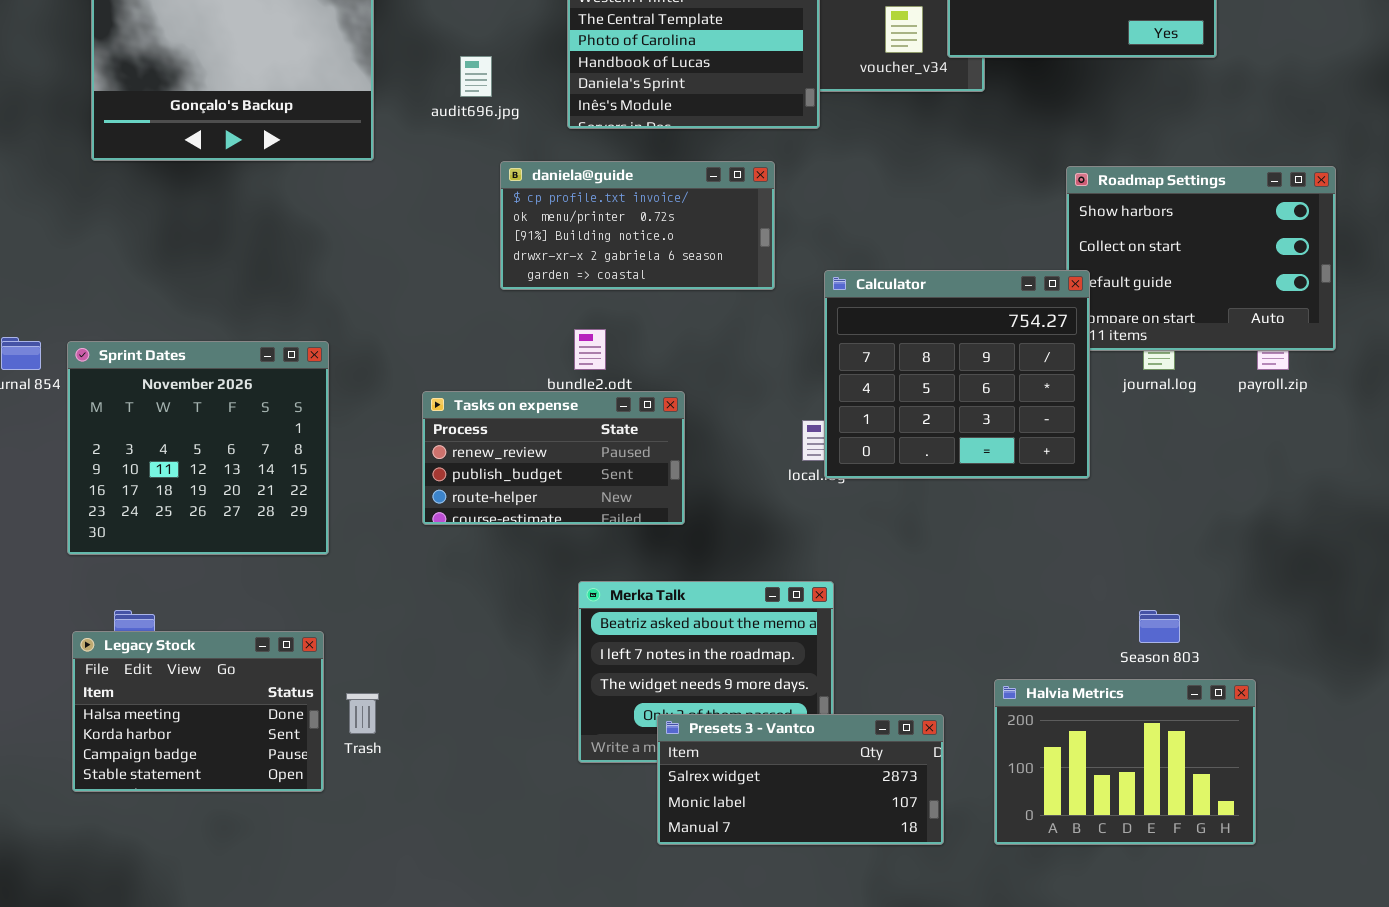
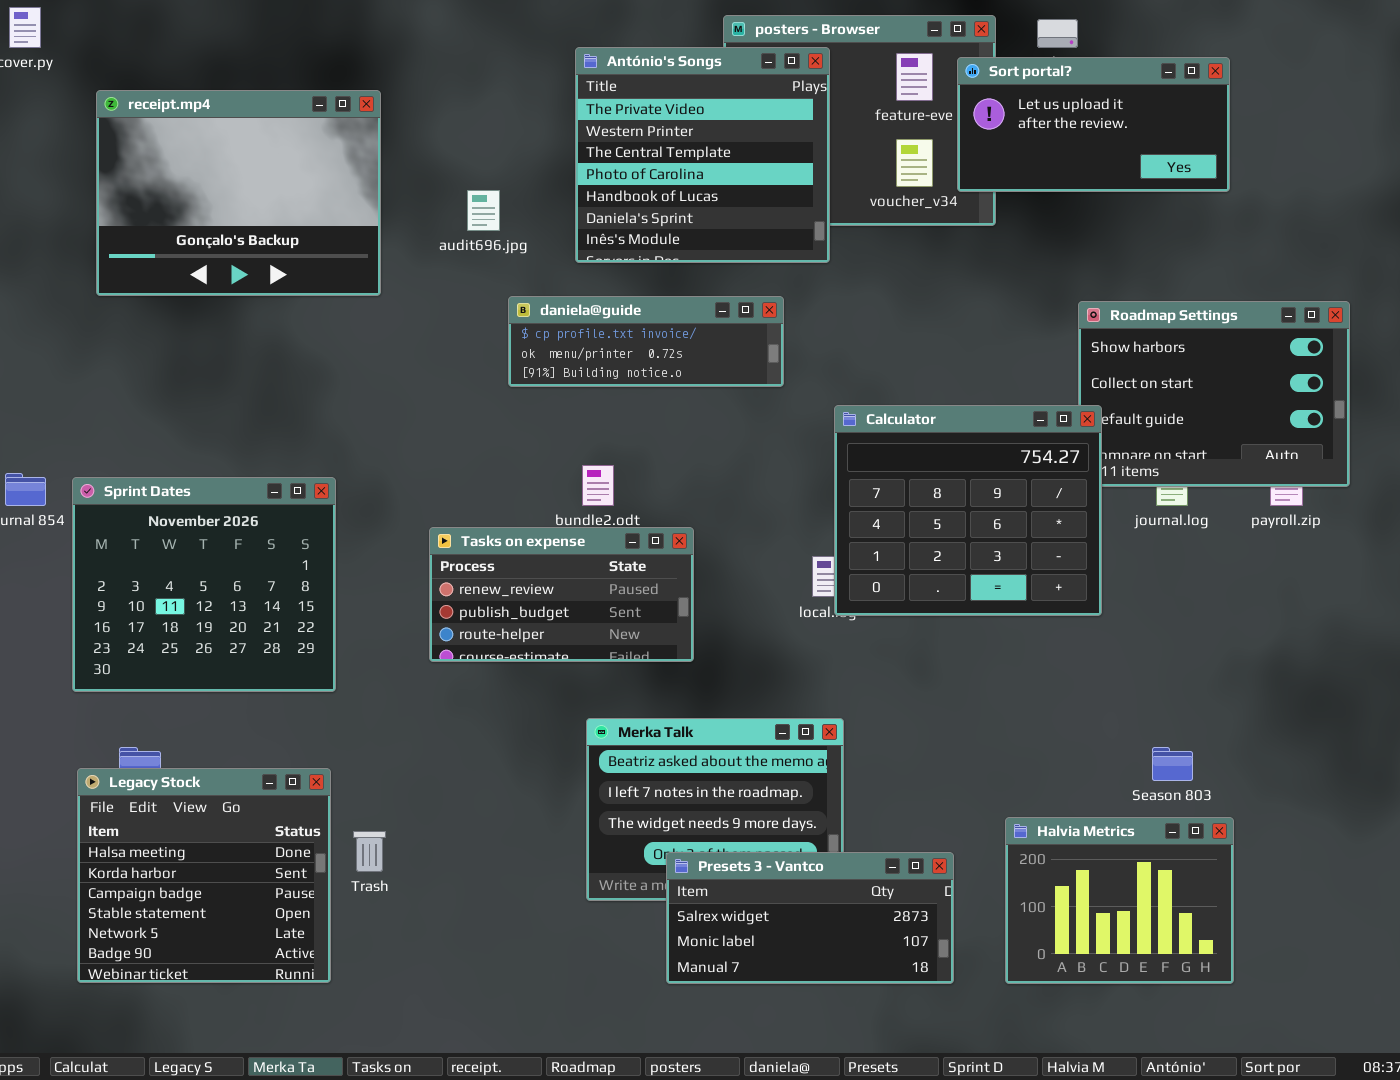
daniela@guide: [500,161,775,290] -> [508,296,784,387], resized
Legacy Stock: [72,631,324,792] -> [77,768,331,983], resized
Halvia Metrics: [994,679,1256,845] -> [1005,817,1234,984], resized

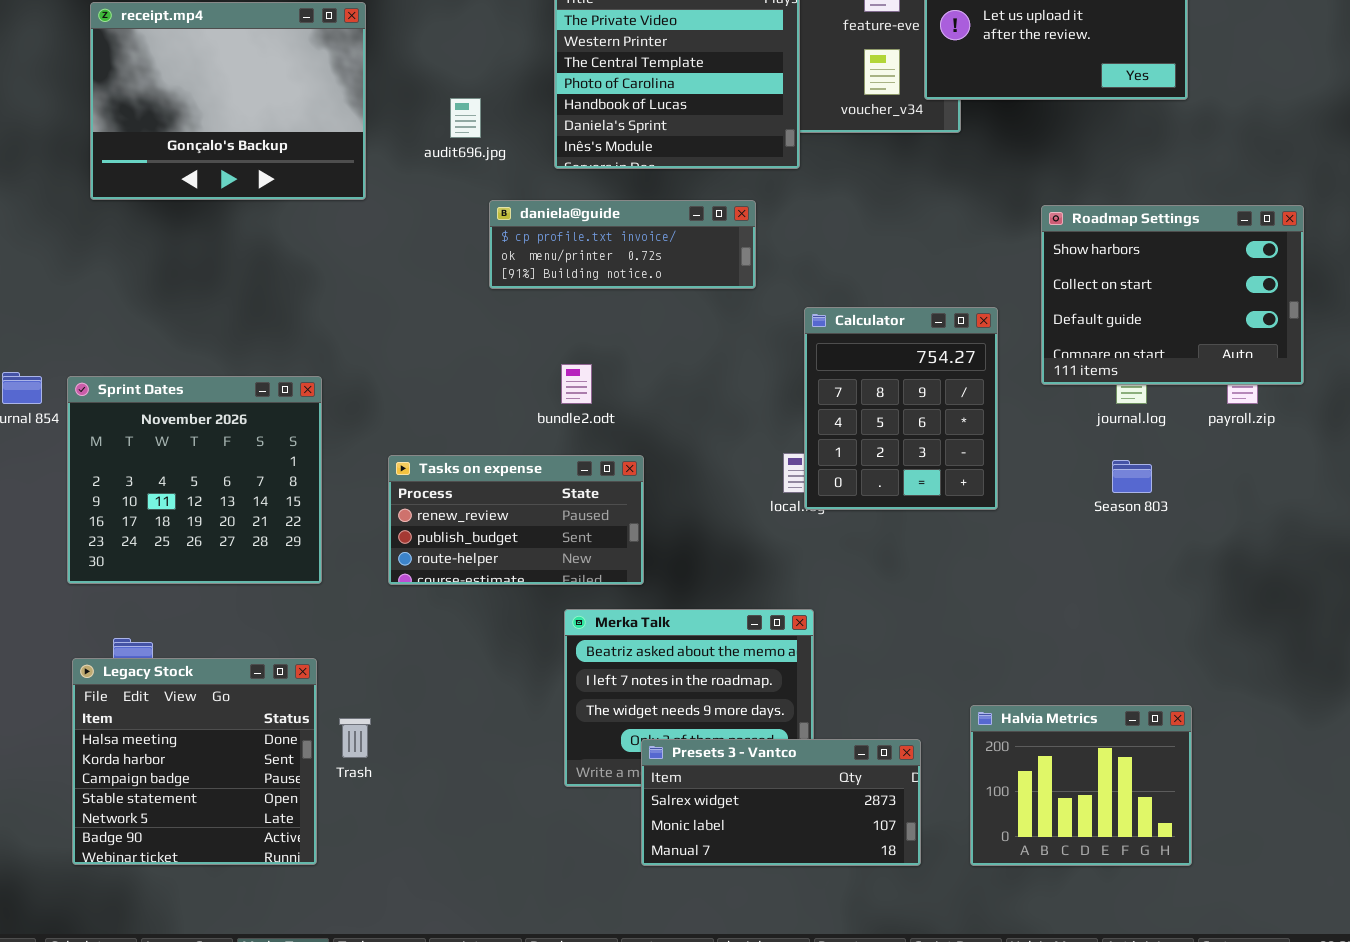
Calculator: [834,405,1102,616] -> [804,307,998,510], resized
Tasks on expense: [429,527,694,662] -> [388,455,644,585], moved
Season 803: [1152,747,1193,781] -> [1112,460,1152,493], moved

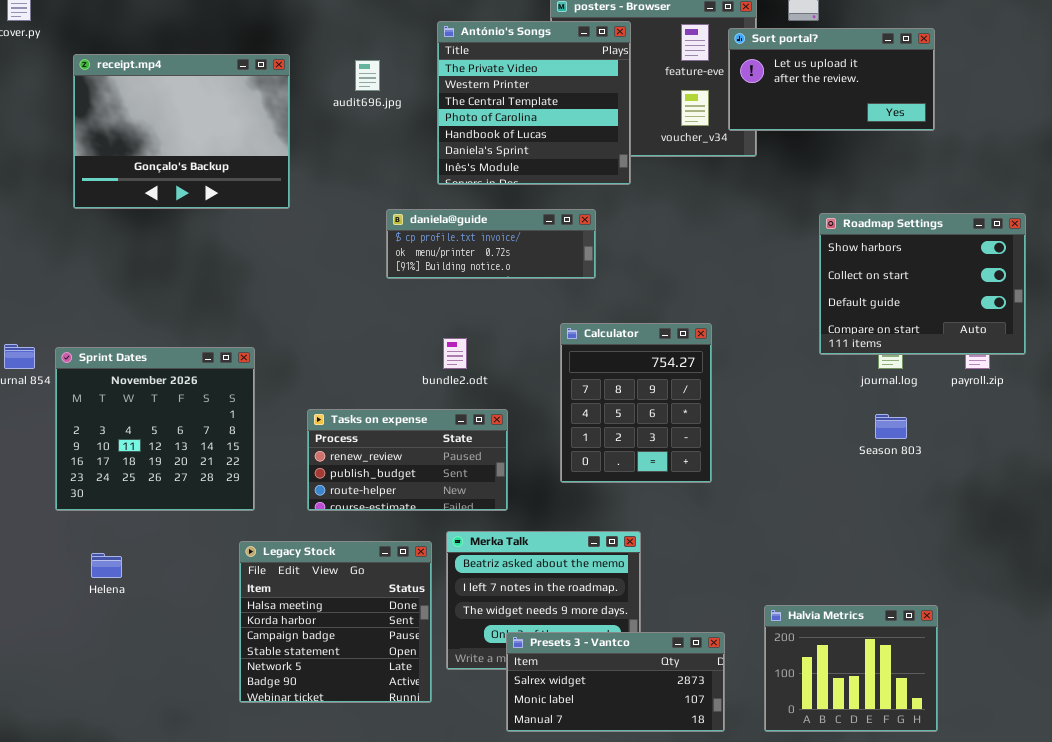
audit696.jpg: [450,98,481,138] -> [355,60,380,91], moved
Calculator: [804,307,998,510] -> [560,323,712,483], moved
Legacy Stock: [72,658,317,865] -> [239,541,432,703], moved

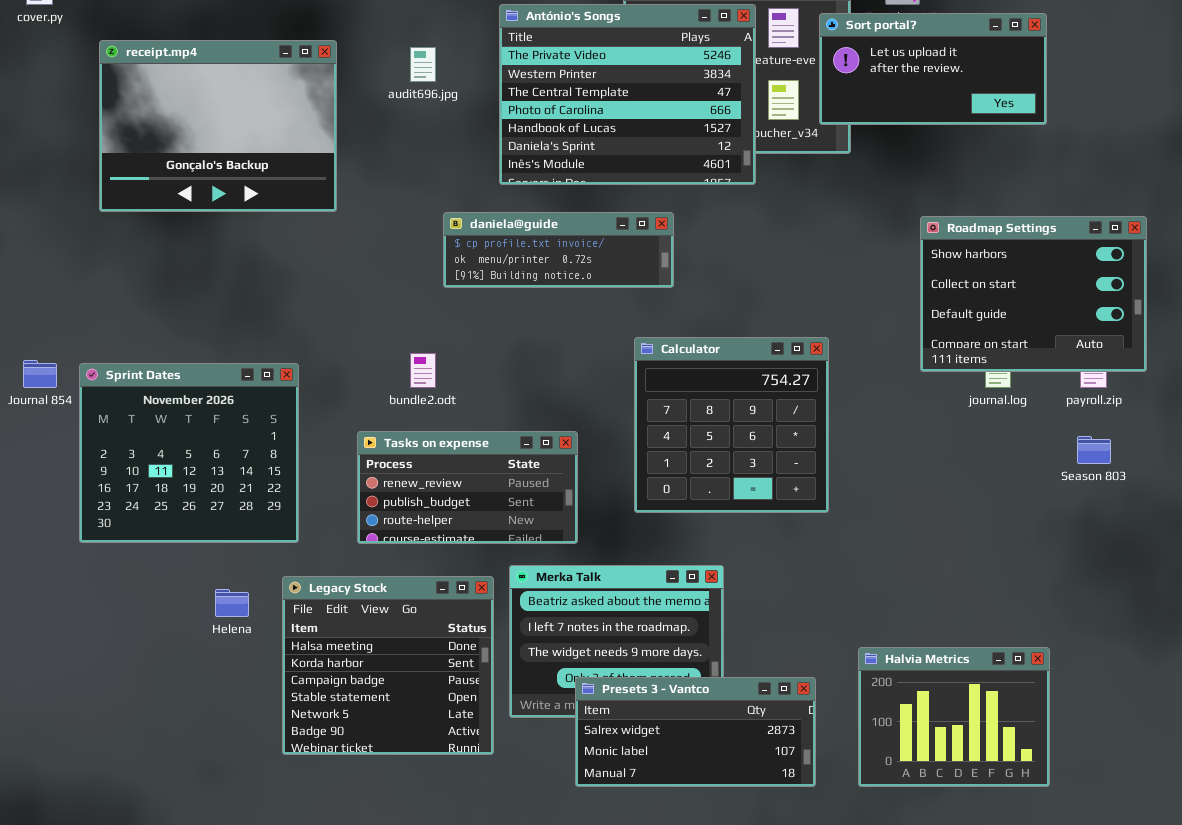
António's Songs: [437,21,631,185] -> [499,4,756,185], resized
Calculator: [560,323,712,483] -> [634,337,829,513], resized
bundle2.odt: [443,338,467,369] -> [410,353,436,388], moved
Season 803: [875,414,907,439] -> [1077,436,1111,464], moved
Helena: [91,553,122,578] -> [215,589,249,617], moved

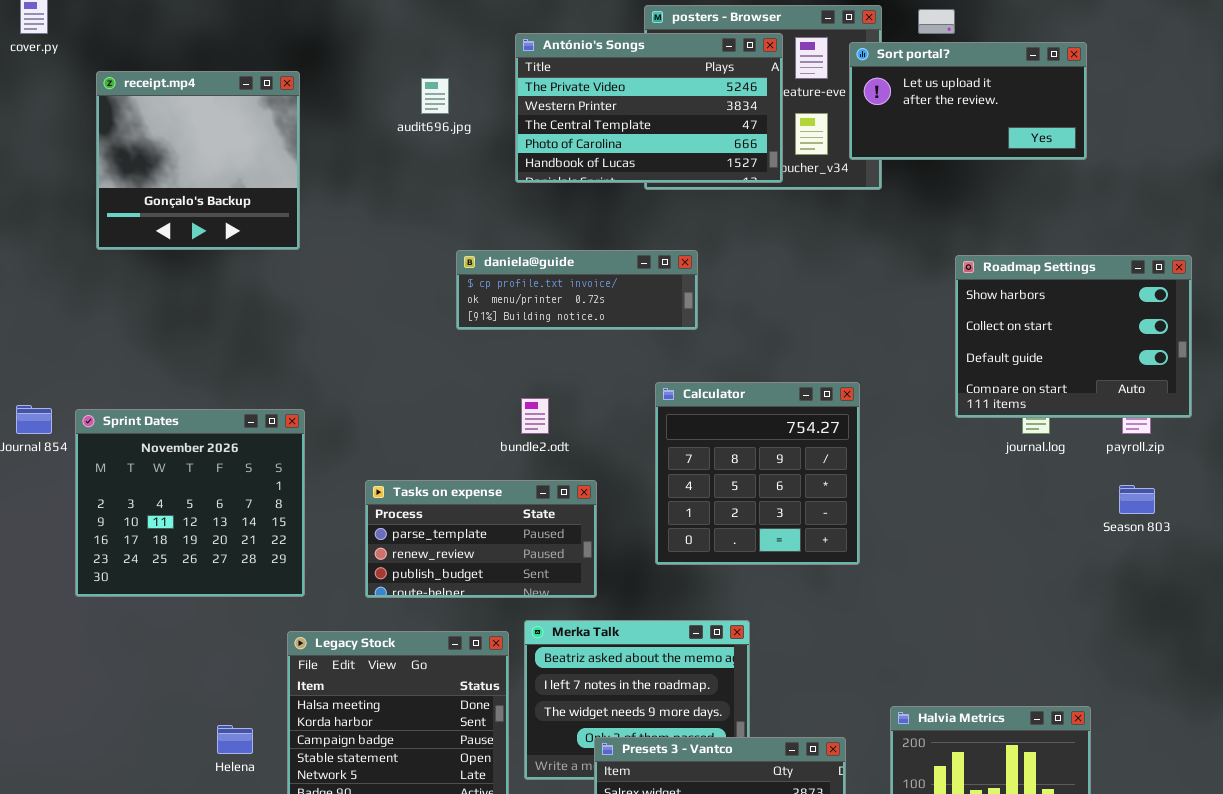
António's Songs: [499,4,756,185] -> [515,33,783,183], resized
receipt.mp4: [99,40,337,212] -> [96,71,300,250], resized
bundle2.odt: [410,353,436,388] -> [521,398,549,434], moved
Tasks on expense: [357,431,578,544] -> [365,480,597,598], scrolled up 1 row
Helena: [215,589,249,617] -> [217,725,253,754], moved

